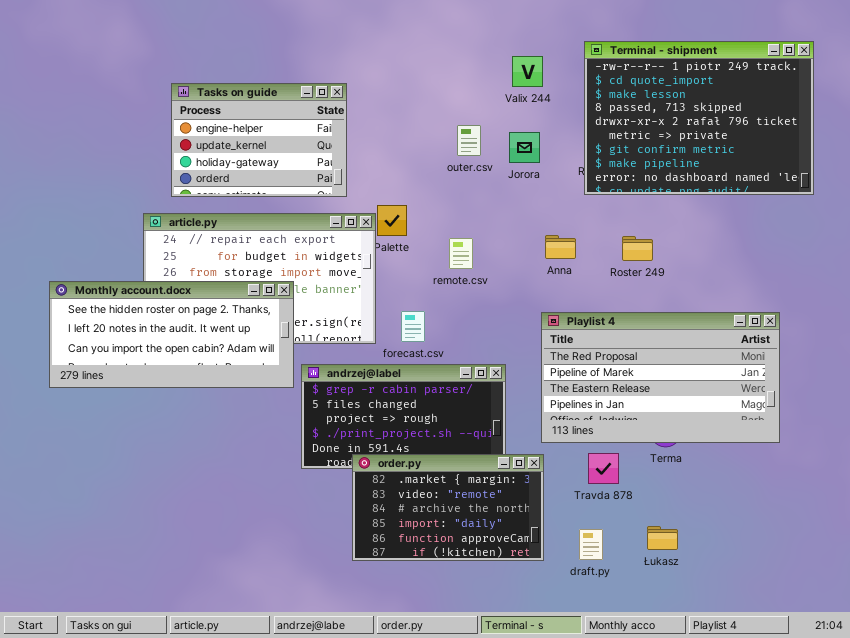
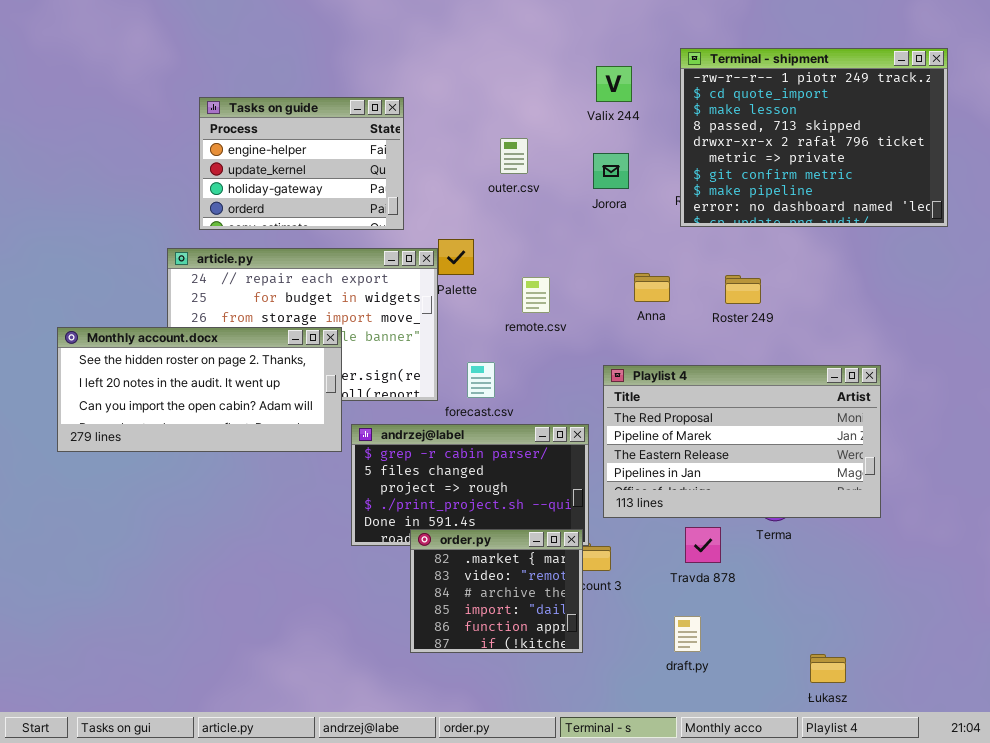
outer.csv: [457,125,481,156] -> [500,138,528,174], moved
Playlist 4: [541,312,780,443] -> [603,365,881,518], moved
order.py: [352,454,544,561] -> [410,529,583,653], resized
Łukasz: [647,526,678,550] -> [810,654,846,683], moved

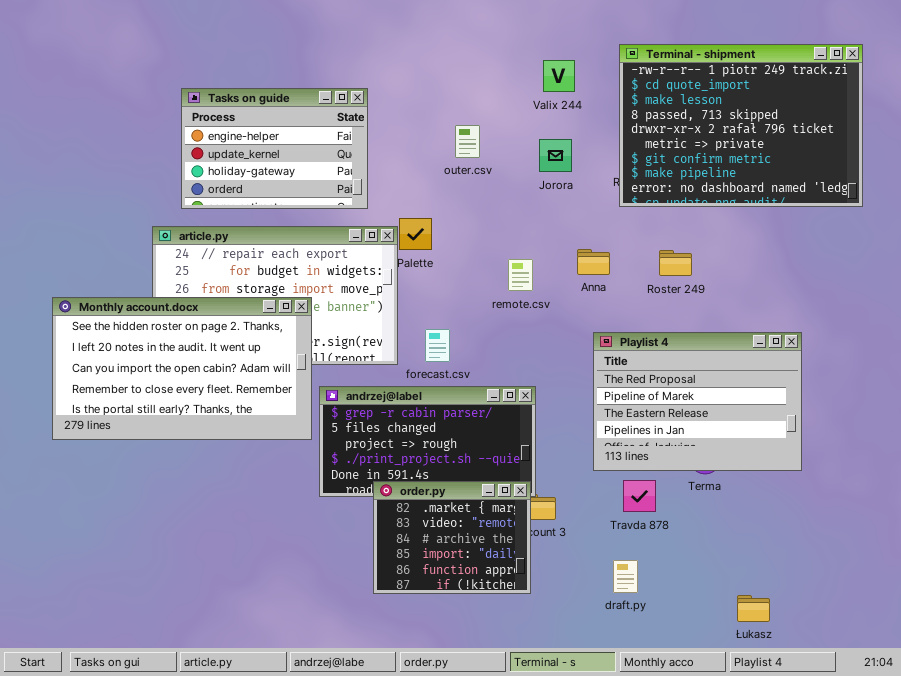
remote.csv: [522,277,550,313] -> [508,259,533,291], moved
Monthly account.docx: [57,327,342,452] -> [52,297,312,440], resized
Playlist 4: [603,365,881,518] -> [593,332,802,471], resized

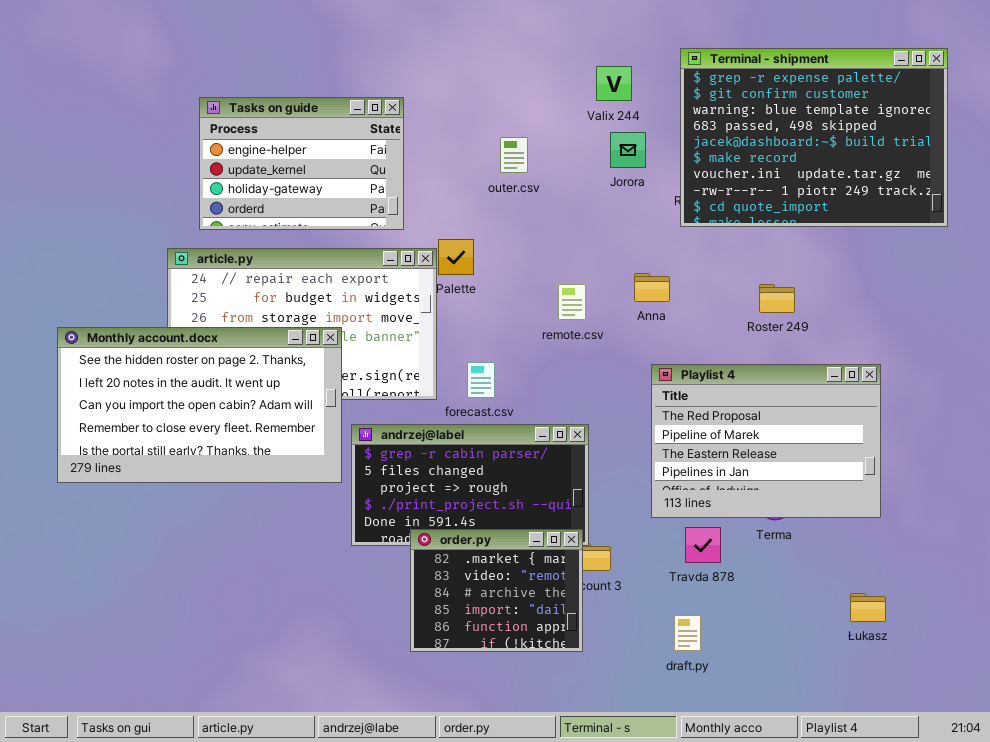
Terminal - shipment: [619,44,863,207] -> [680,48,948,227], scrolled up 7 rows
Jorora: [539,139,572,172] -> [610,132,646,168], moved
Roster 249: [659,250,692,276] -> [759,284,795,313], moved
Łukasz: [737,595,770,622] -> [850,593,886,622], moved

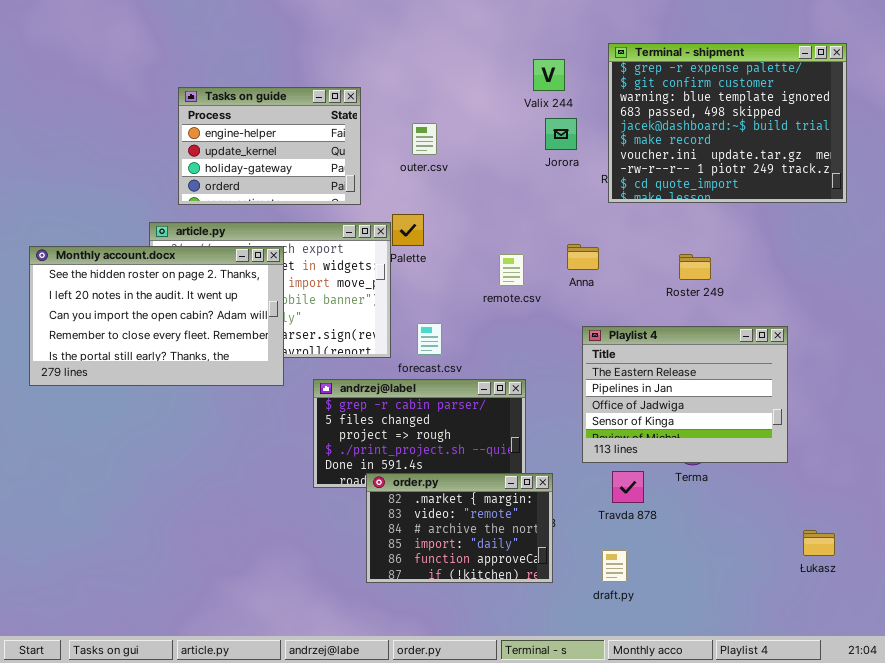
outer.csv: [500,137,528,173] -> [412,123,437,155], moved
Monthly account.docx: [57,327,342,483] -> [29,246,284,386], moved
Playlist 4: [651,364,881,518] -> [582,326,788,463], scrolled down 2 rows
order.py: [410,529,583,652] -> [366,473,553,583], resized
Łukasz: [850,593,886,622] -> [803,530,835,556], moved

